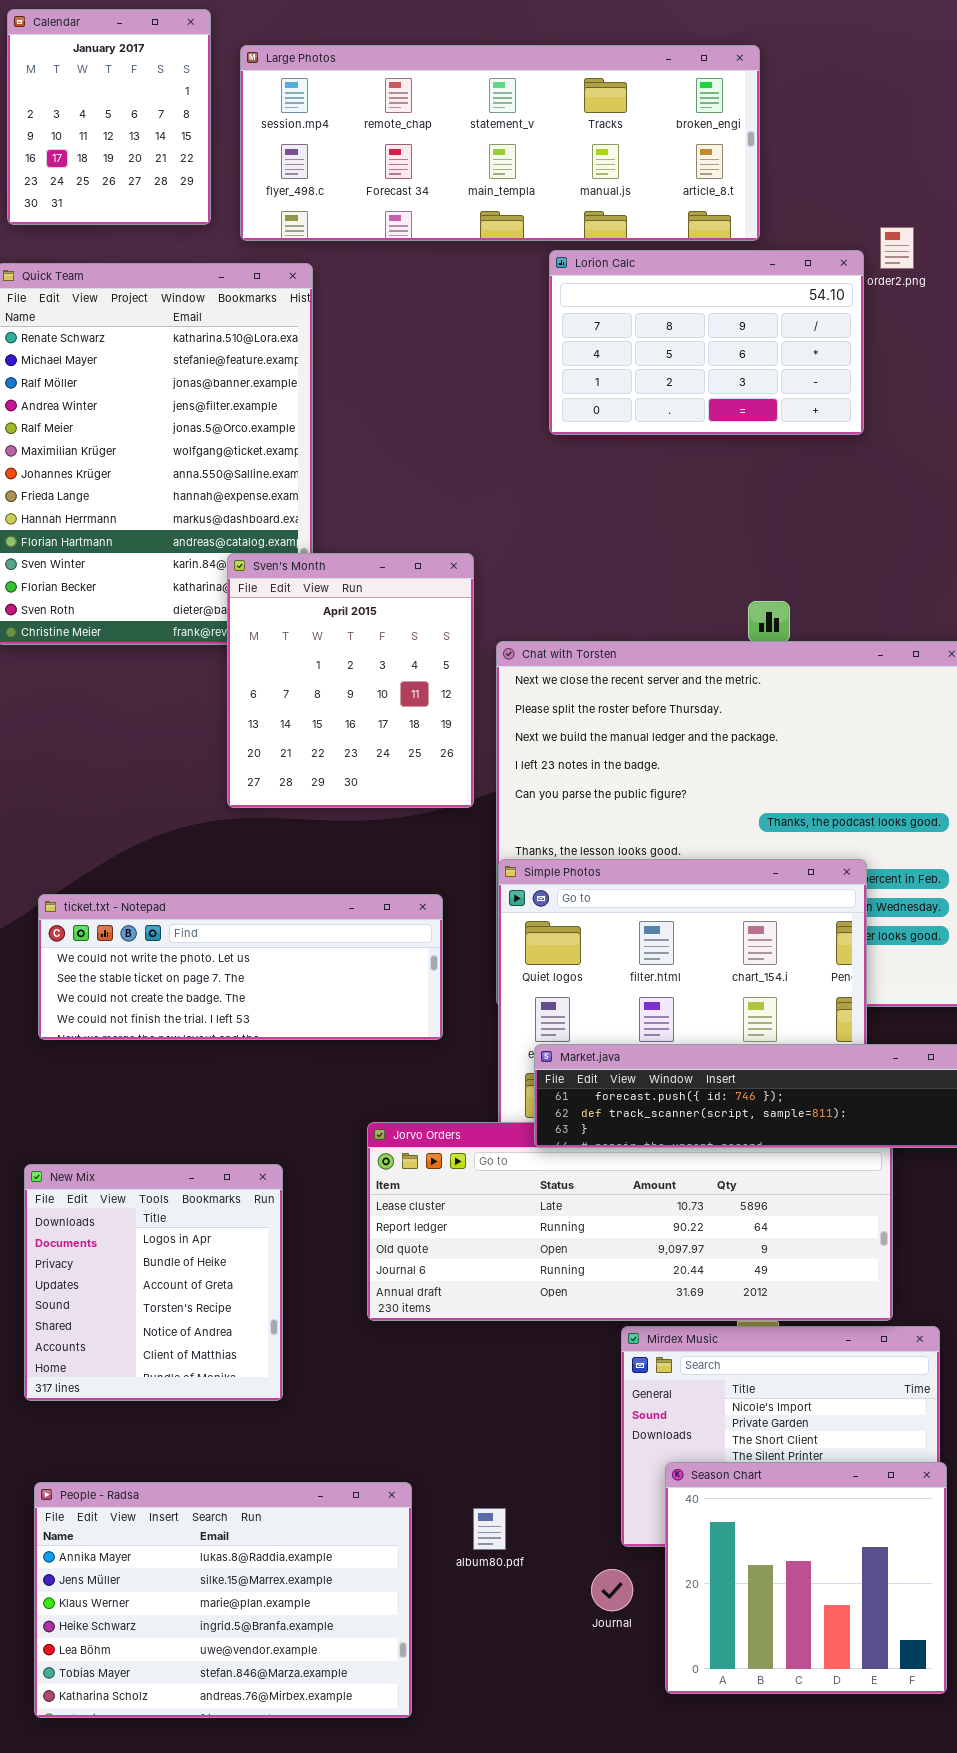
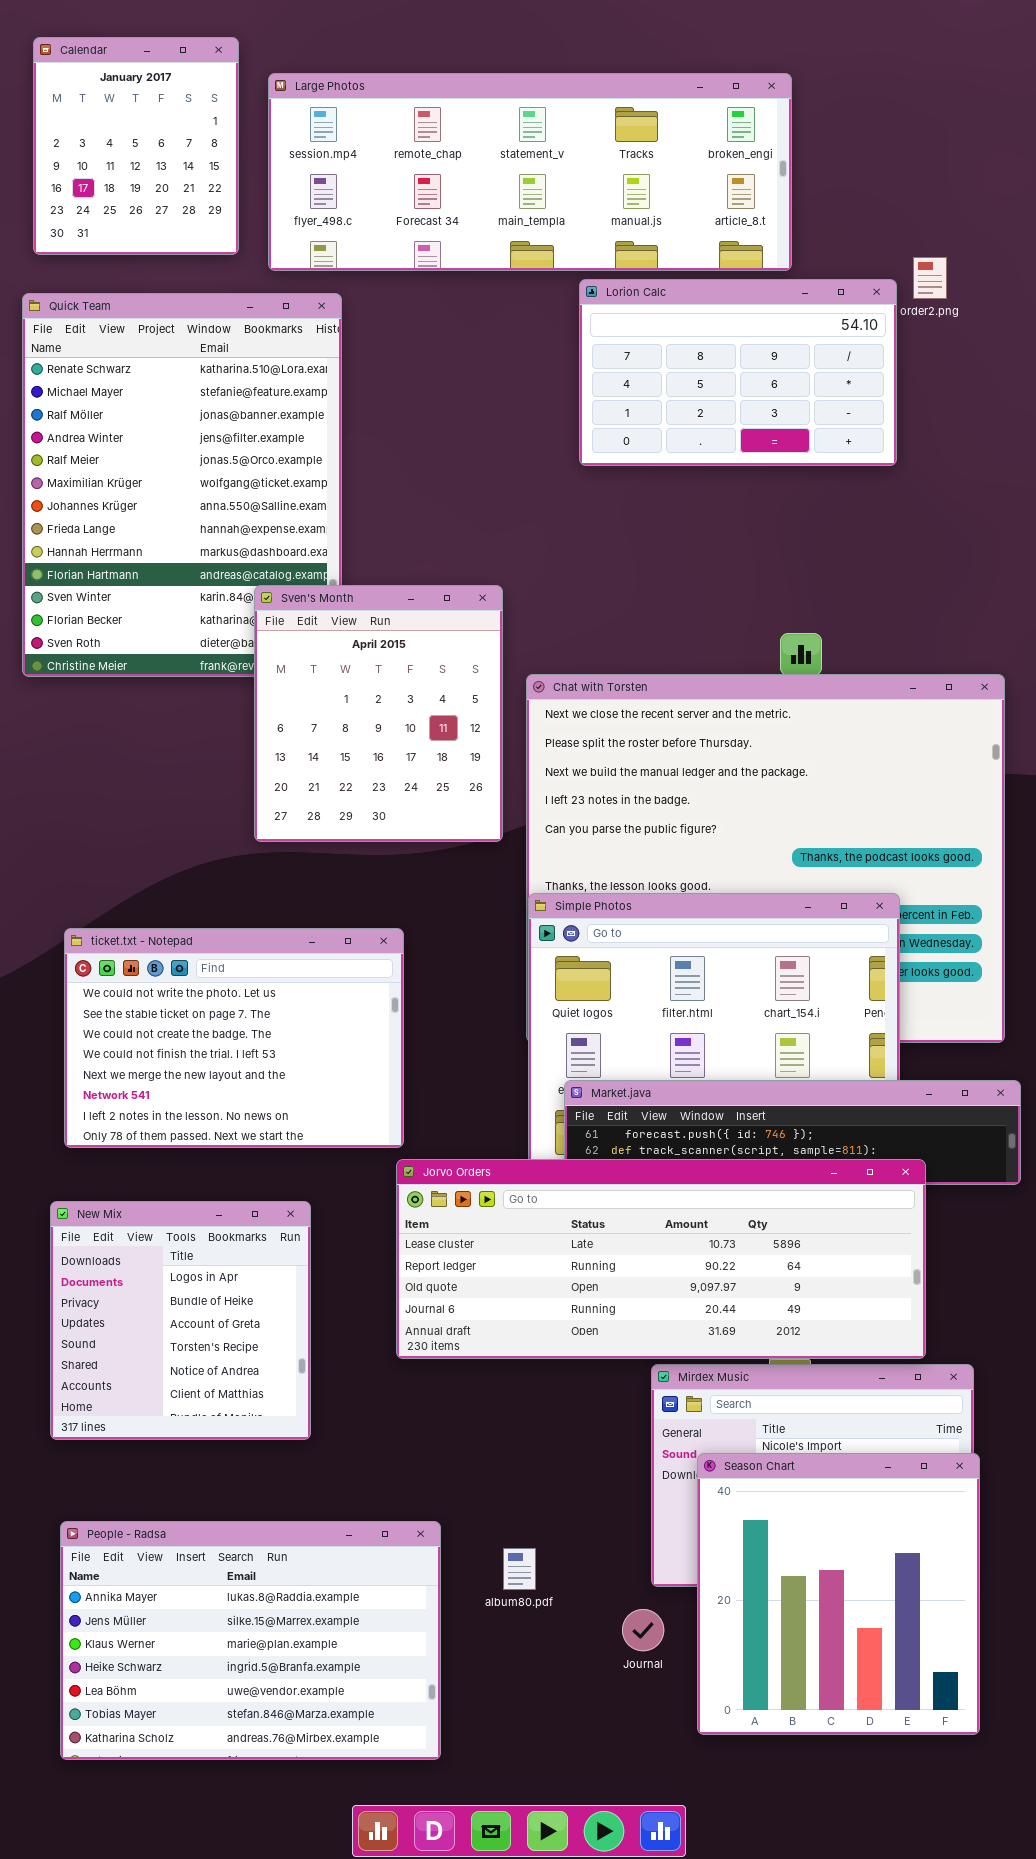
ticket.txt - Notepad: [38,894,443,1040] -> [64,928,404,1148], resized
Jorvo Orders: [367,1122,893,1321] -> [396,1159,926,1359], raised
Season Chart: [665,1462,947,1694] -> [697,1453,980,1735], resized

